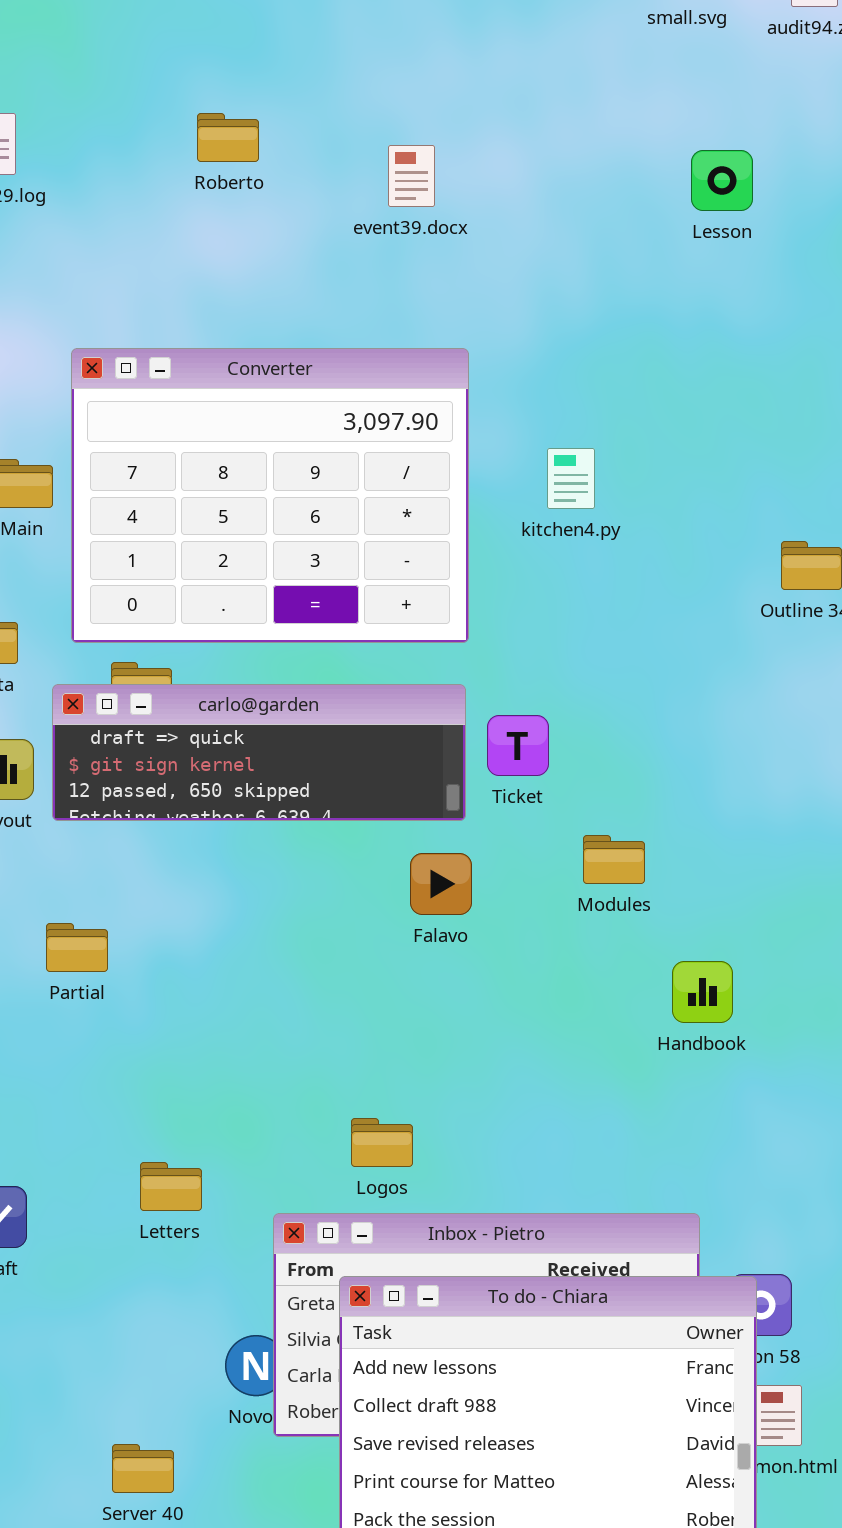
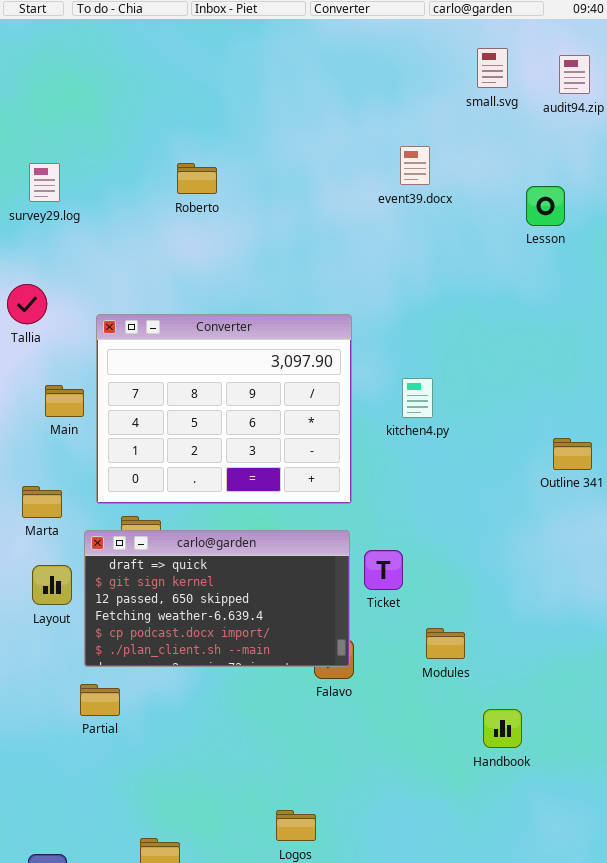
event39.docx: [388,145,435,207] -> [400,146,430,185], moved
Lesson: [691,150,753,211] -> [526,186,565,226], moved
carlo@garden: [52,684,466,821] -> [84,530,350,667], resized

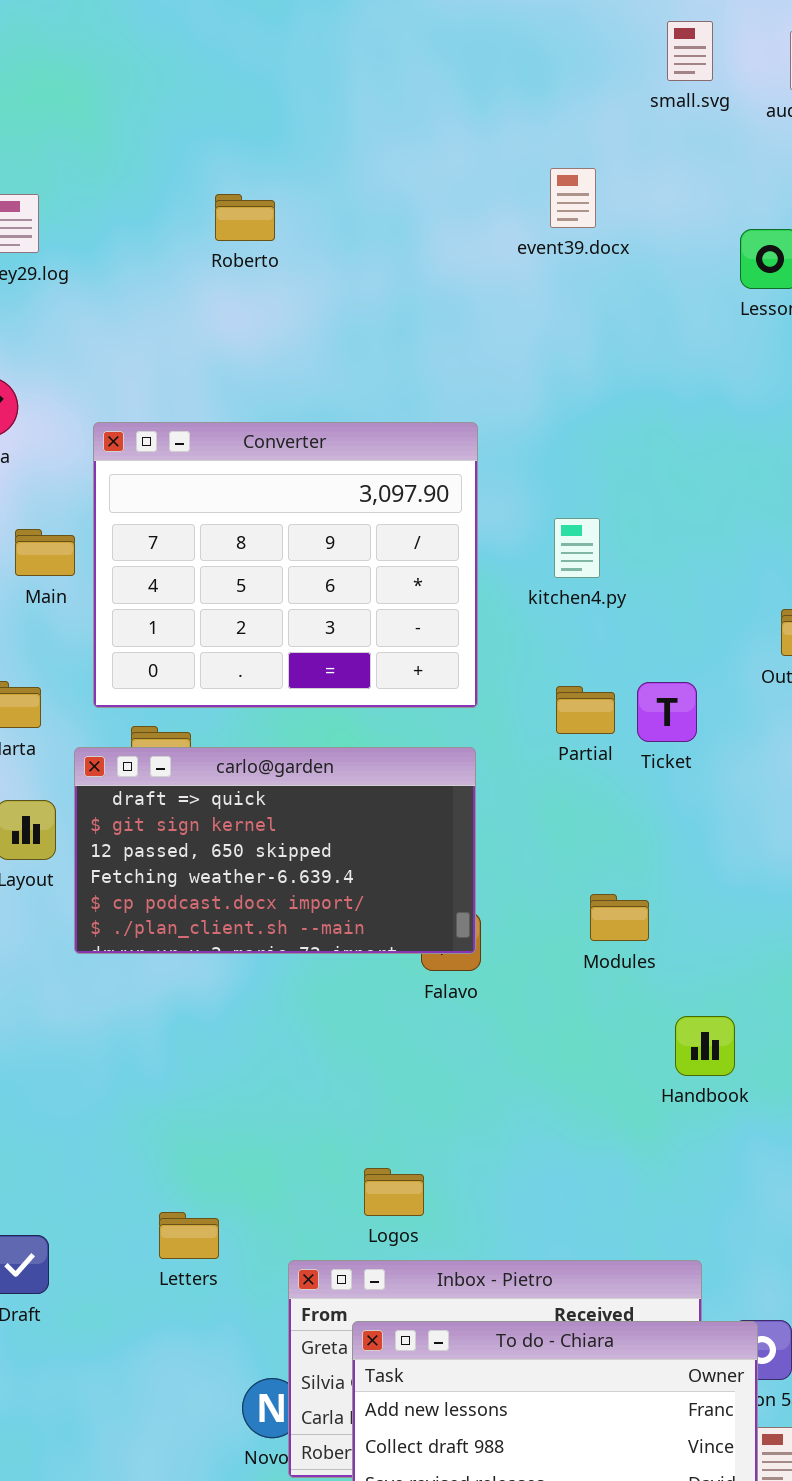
Ticket: [364,550,403,590] -> [637,682,697,742], moved
Partial: [80,684,120,716] -> [556,686,615,734], moved

